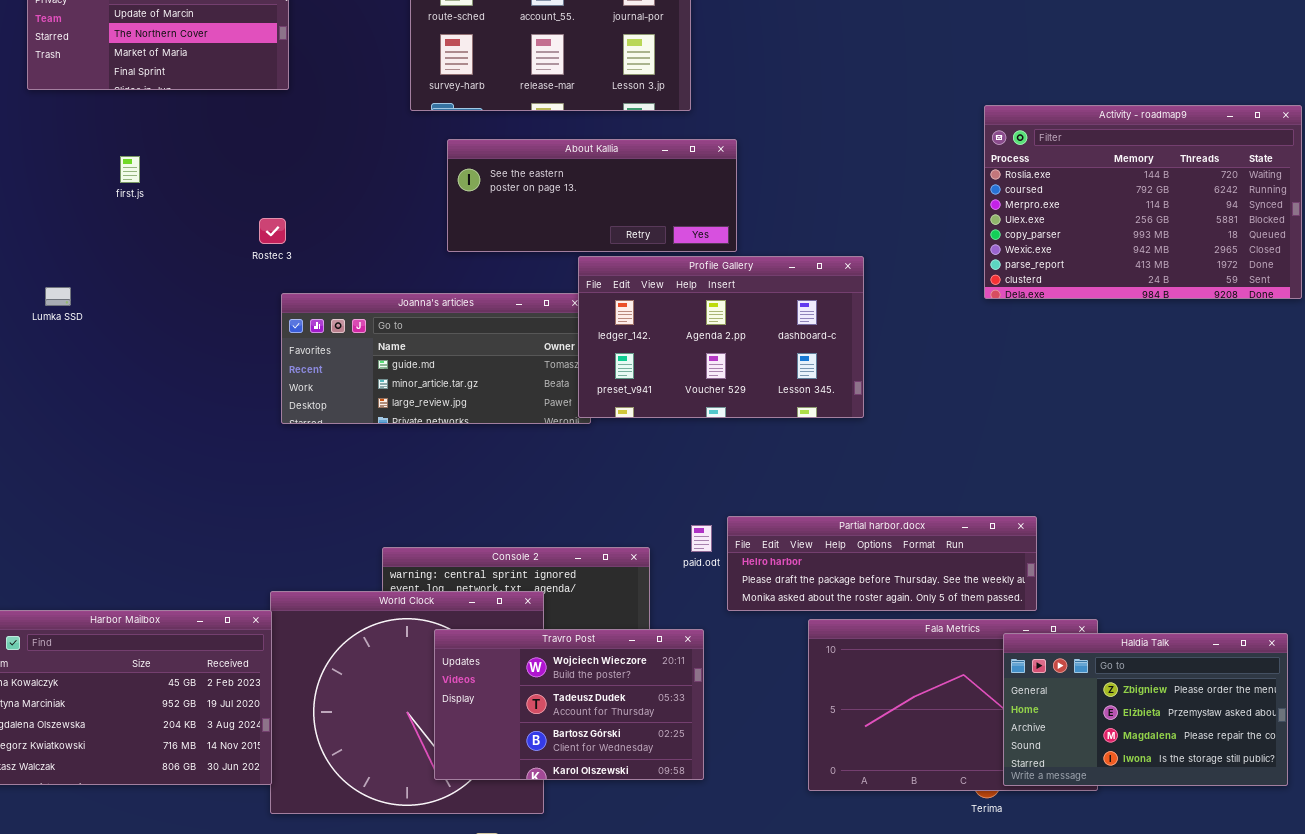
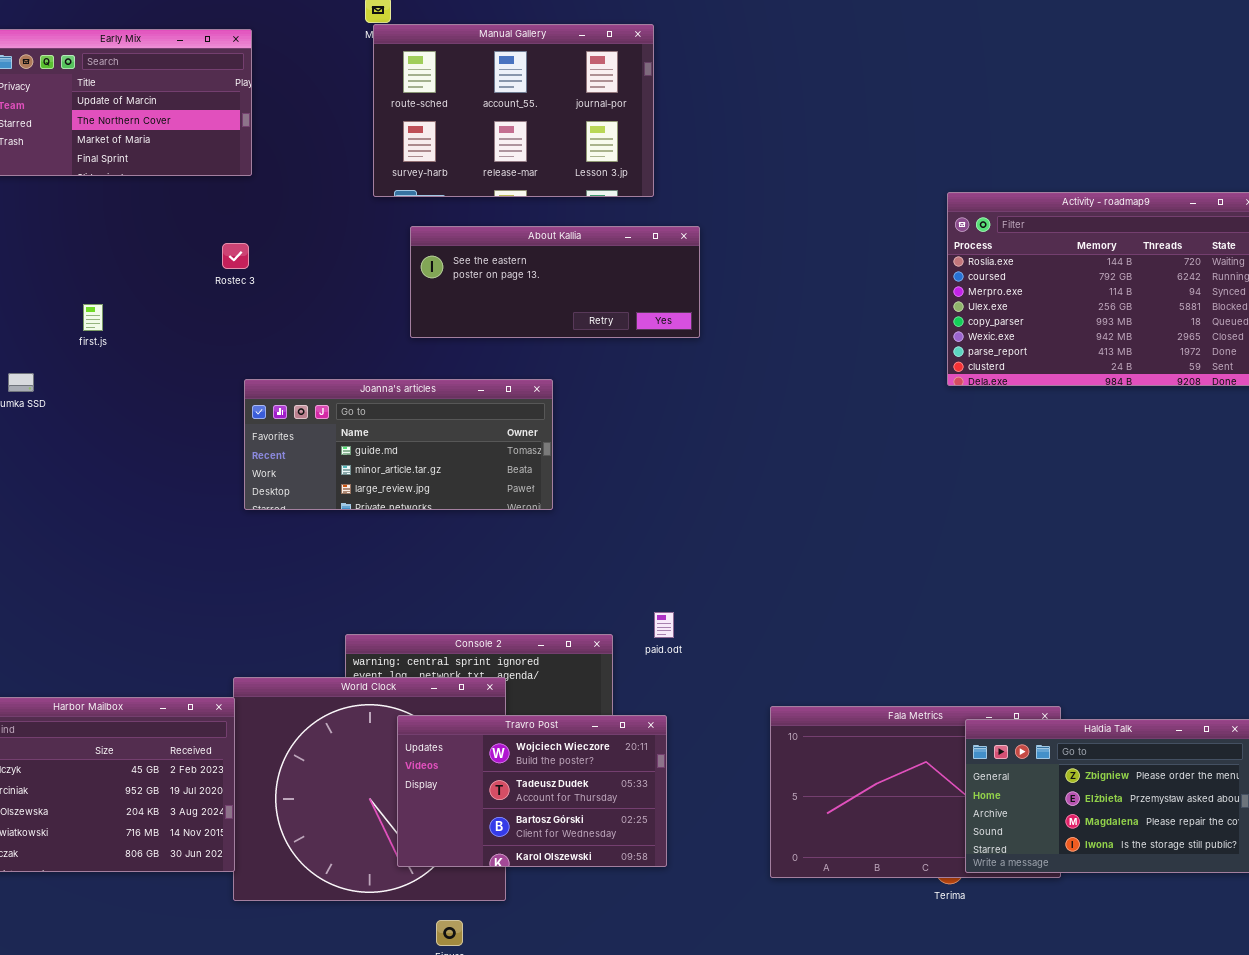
first.js: [120,156,140,183] -> [83,304,103,331], moved
Rostec 3: [259,218,286,244] -> [222,243,249,269], moved
Profile Gallery: [578,256,864,418] -> none, closed
Partial harbor.docx: [727,516,1037,611] -> none, closed

